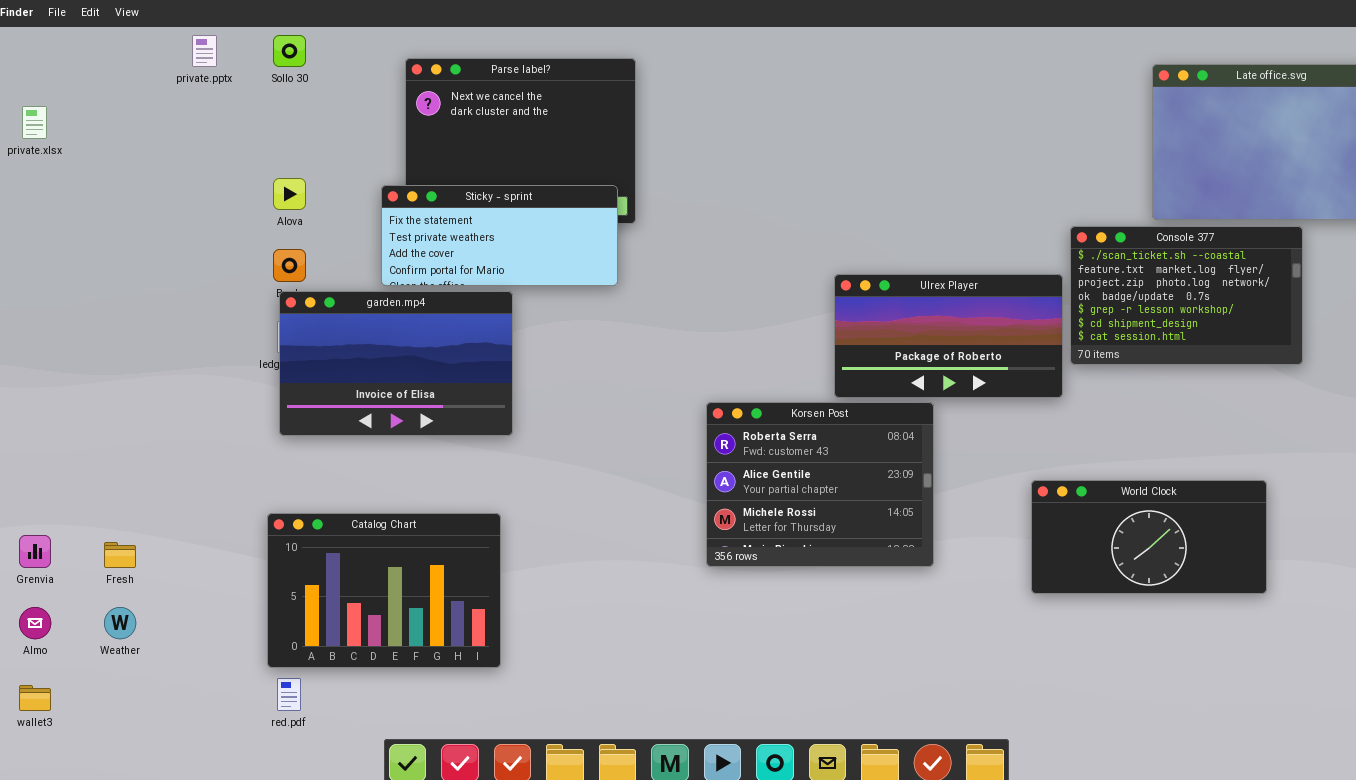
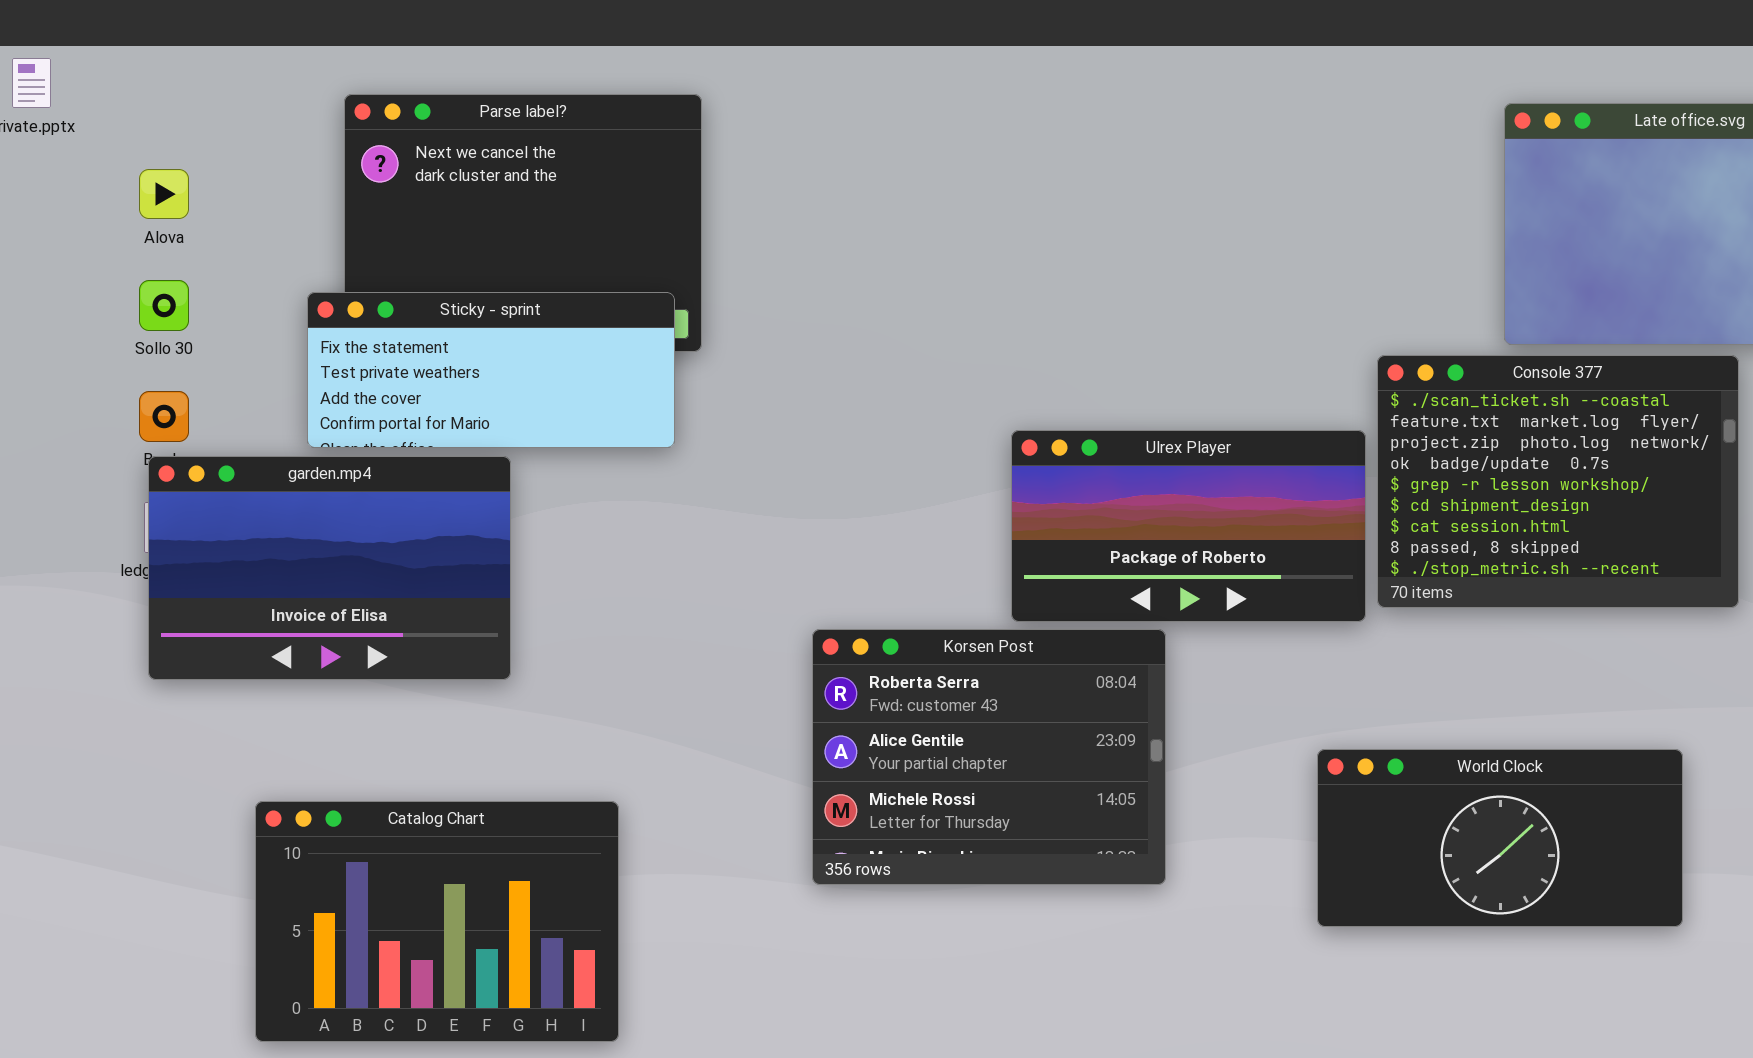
Sollo 30: [273,35,306,67] -> [139,280,189,331], moved
Alova: [273,178,306,210] -> [139,169,189,219], moved
Console 377: [1070,226,1303,365] -> [1377,355,1739,608], resized
Catalog Chart: [267,513,501,668] -> [255,801,619,1042], moved

